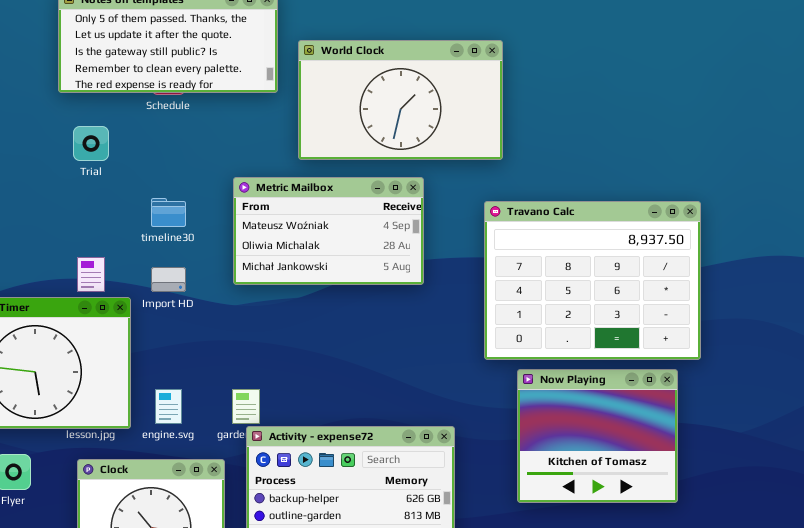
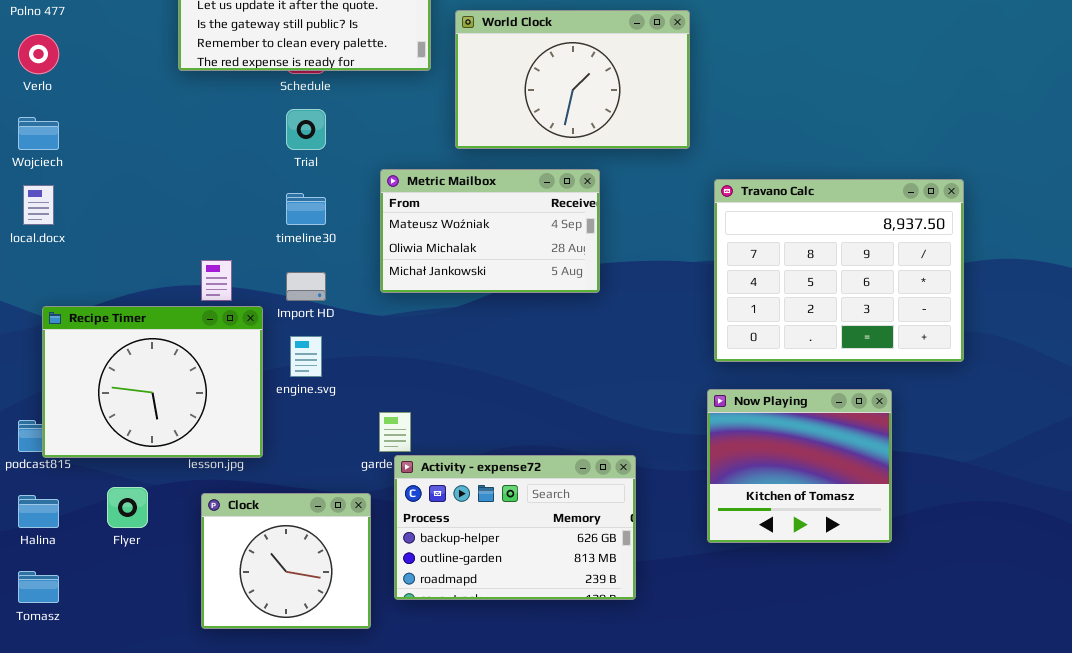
Trial: [73,126,109,161] -> [286,109,326,150], moved
Travano Calc: [484,201,701,360] -> [714,179,964,362], moved
engine.svg: [155,389,182,424] -> [290,336,322,377], moved

